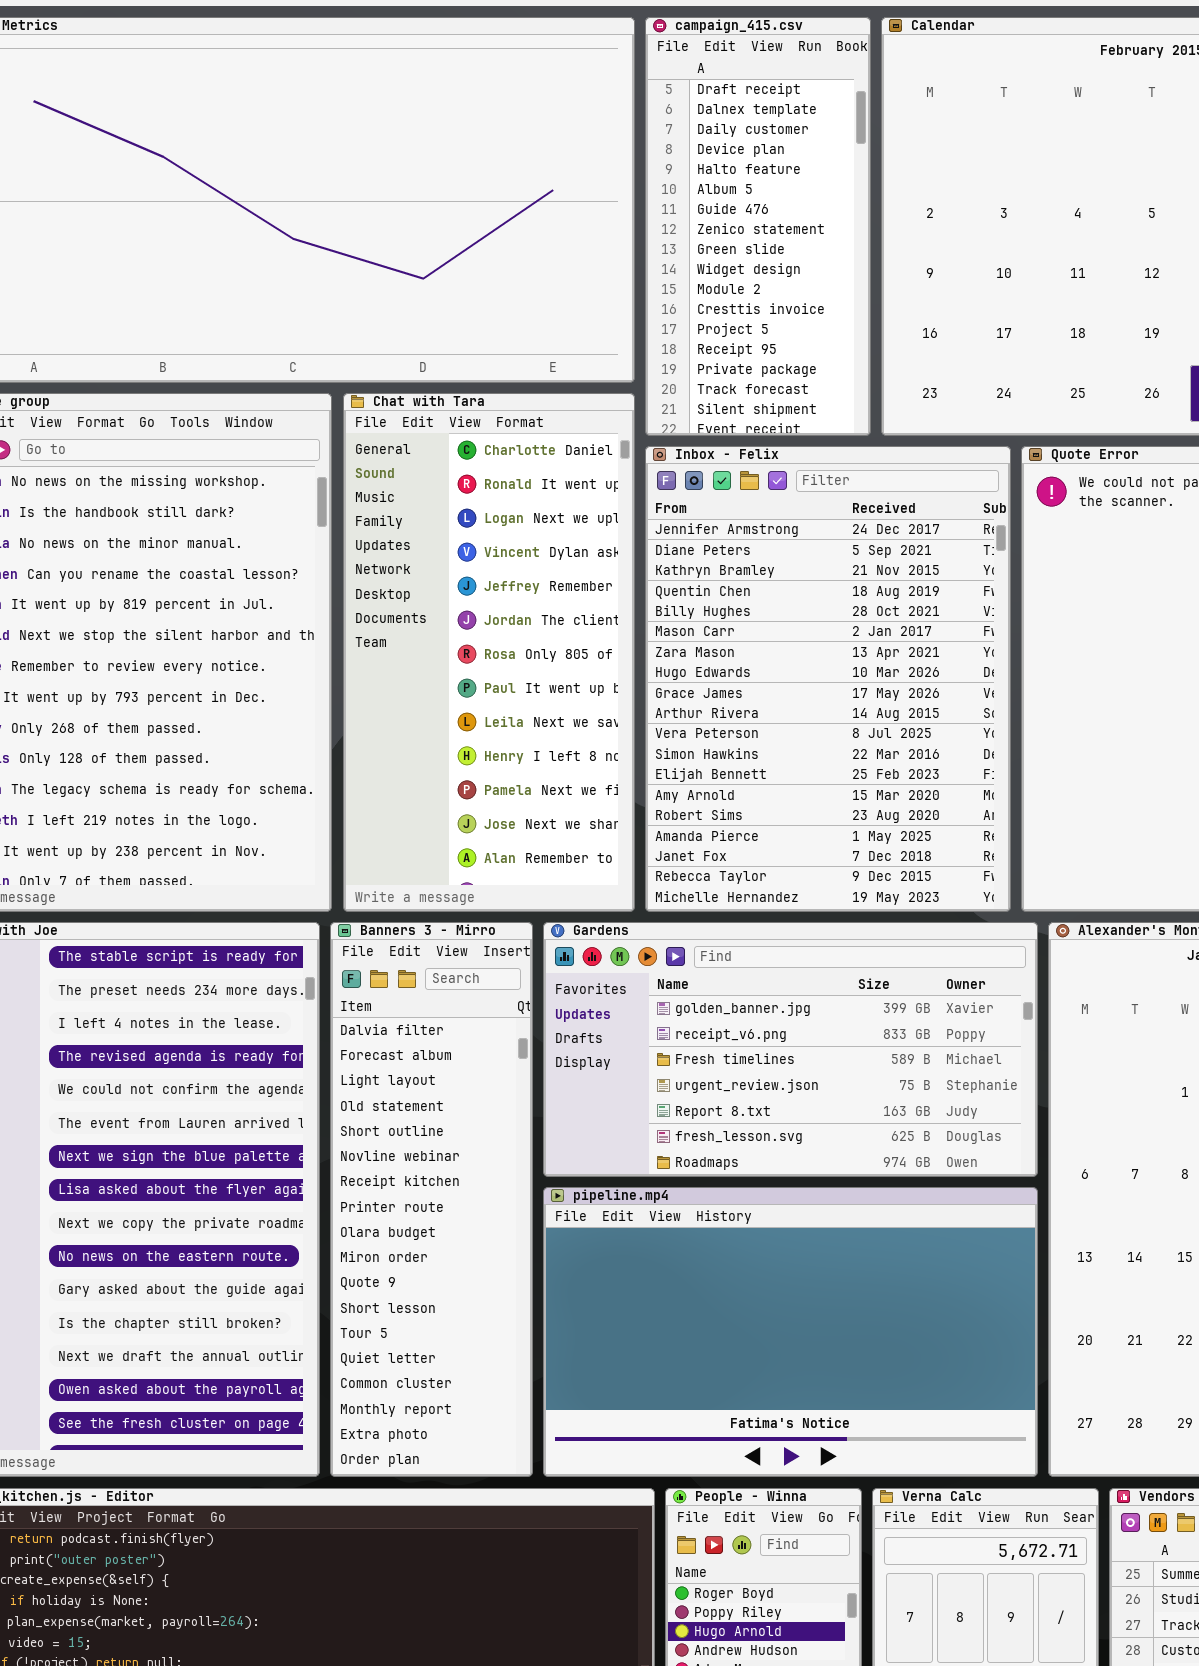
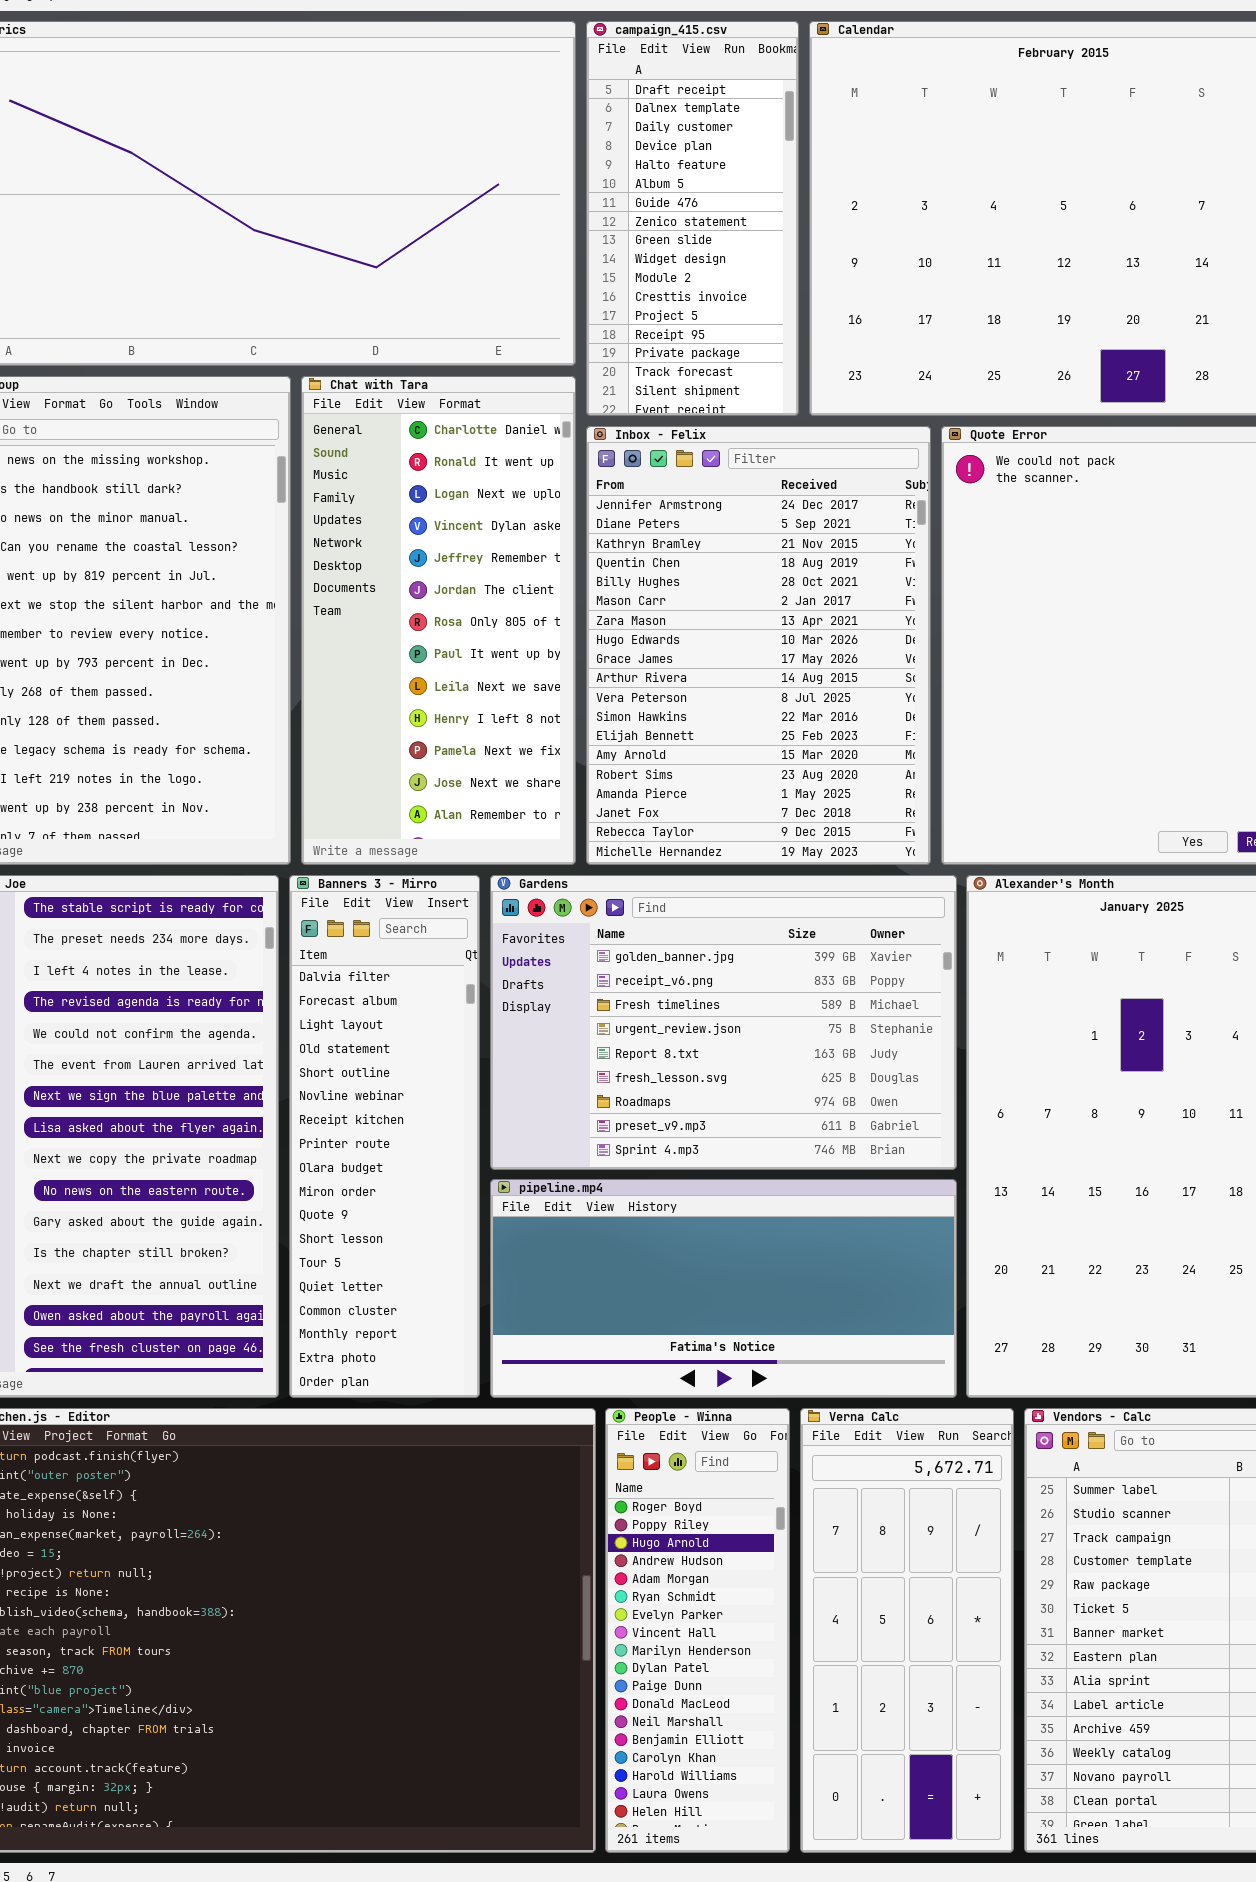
Gardens: [543,922,1038,1177] -> [490,875,957,1170], resized
pipeline.mp4: [543,1187,1038,1477] -> [490,1179,957,1398], resized

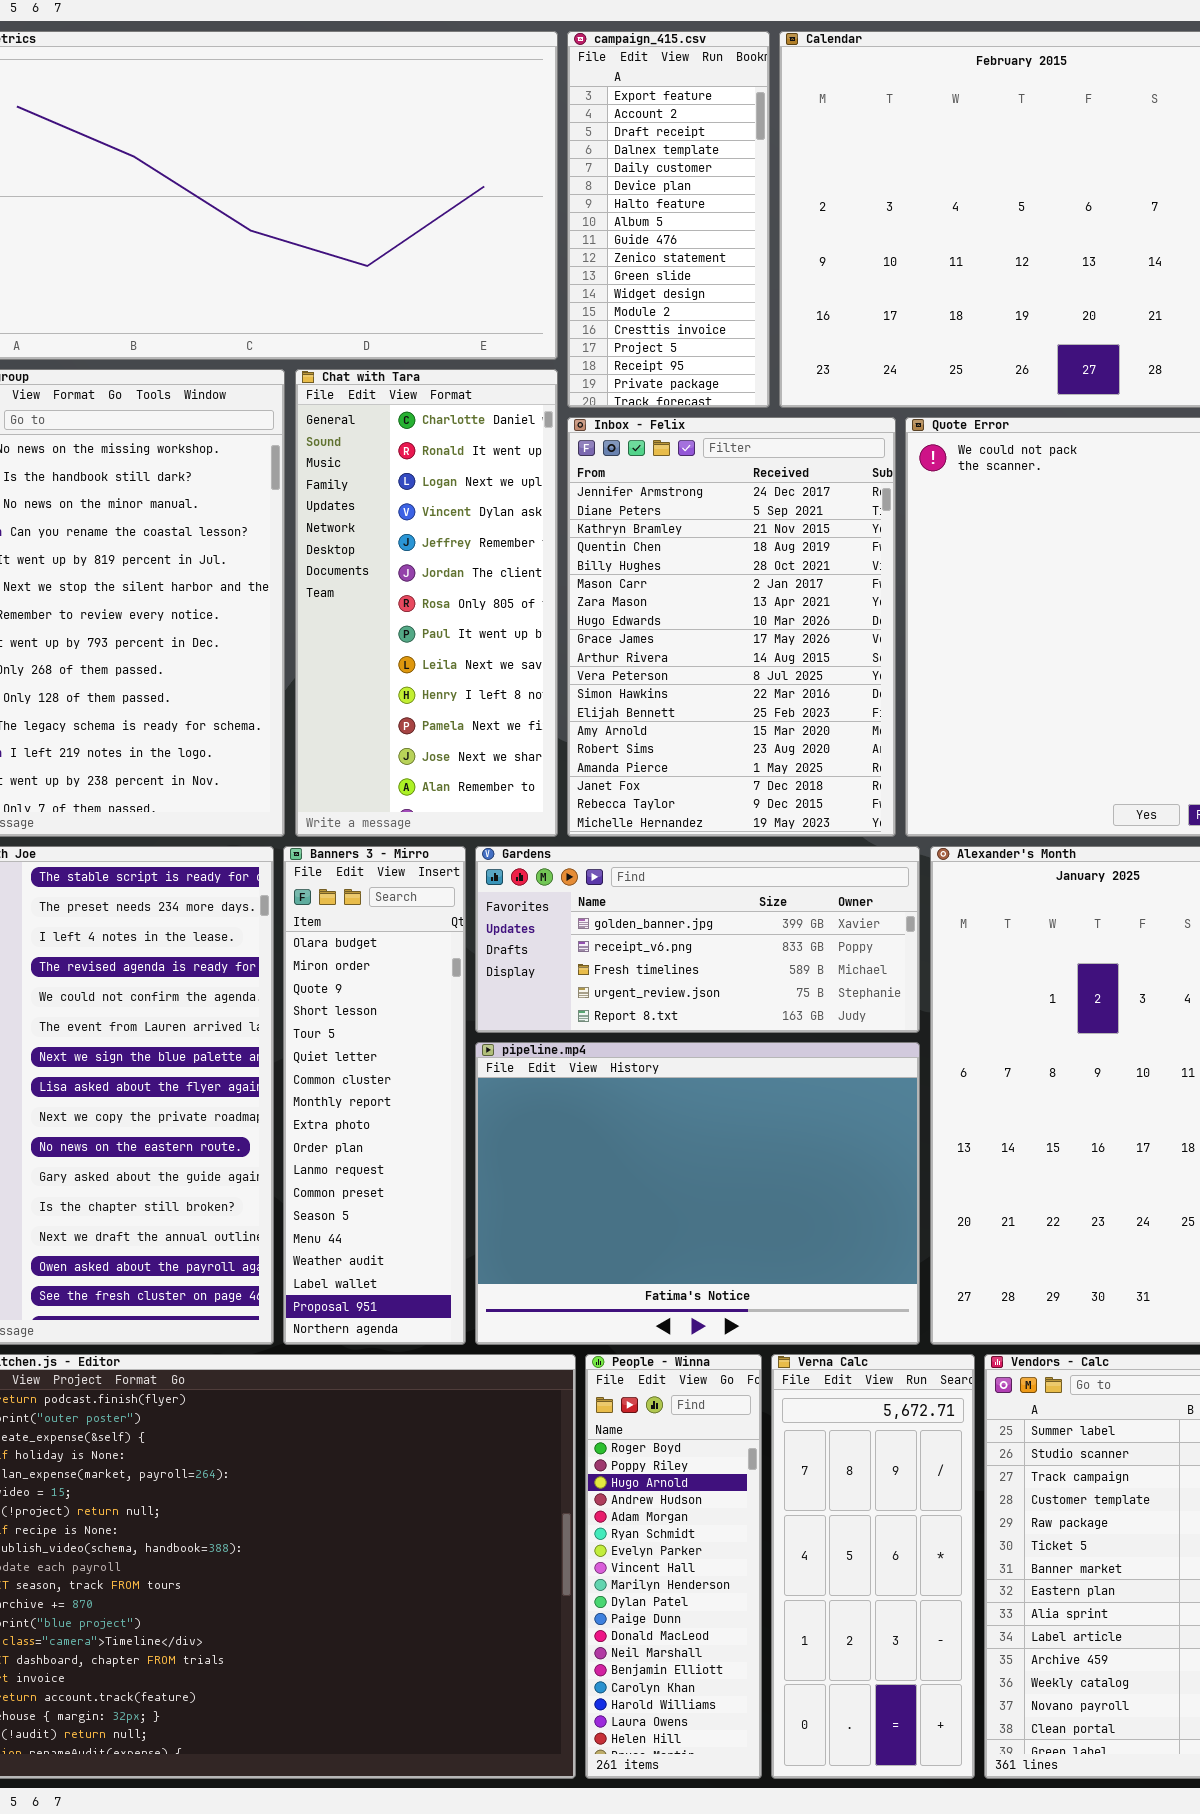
campaign_415.csv: [586,21,799,416] -> [567,31,770,408], scrolled up 2 rows
Banners 3 - Mirro: [289,875,480,1398] -> [283,846,466,1345], scrolled down 8 rows
Gardens: [490,875,957,1170] -> [475,846,920,1033], resized
pipeline.mp4: [490,1179,957,1398] -> [475,1042,920,1345], resized

